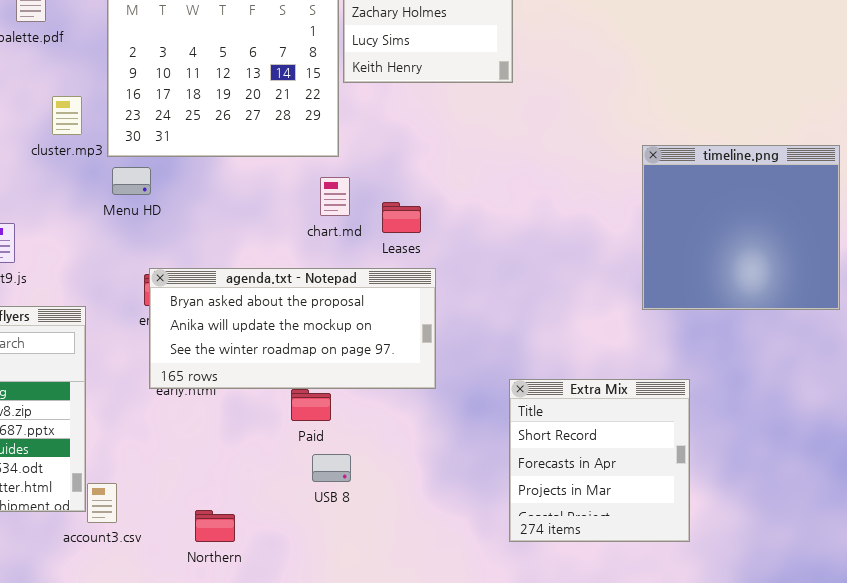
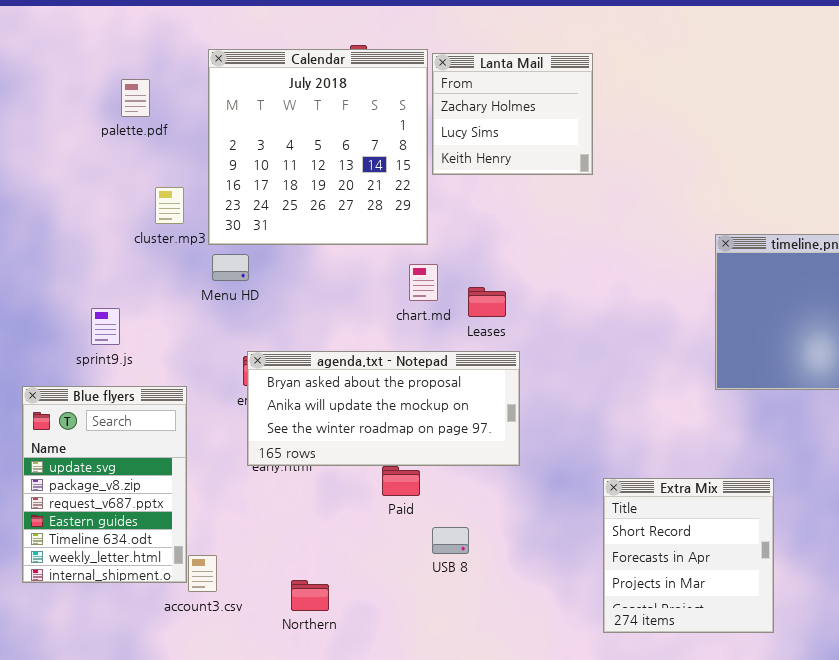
Extra Mix: [509,379,690,542] -> [603,478,774,633], moved
USB 8: [312,454,351,482] -> [432,527,469,554], moved

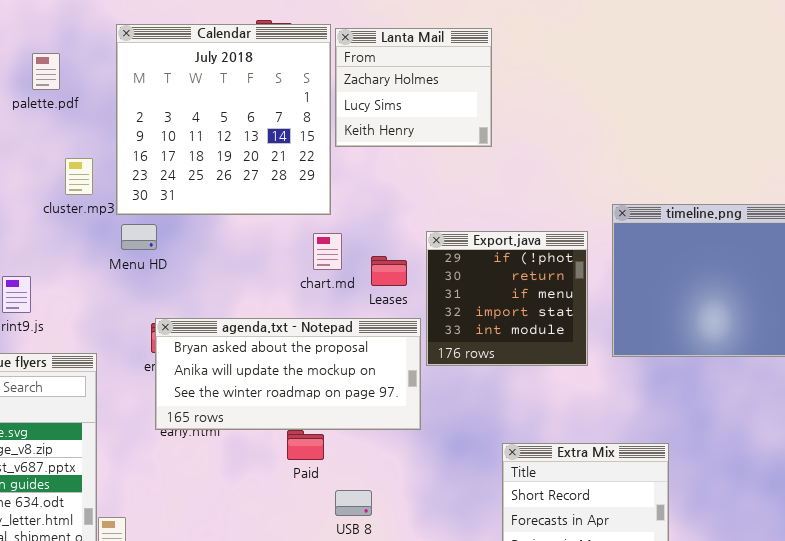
Export.java: none -> [426,231,588,366], opened

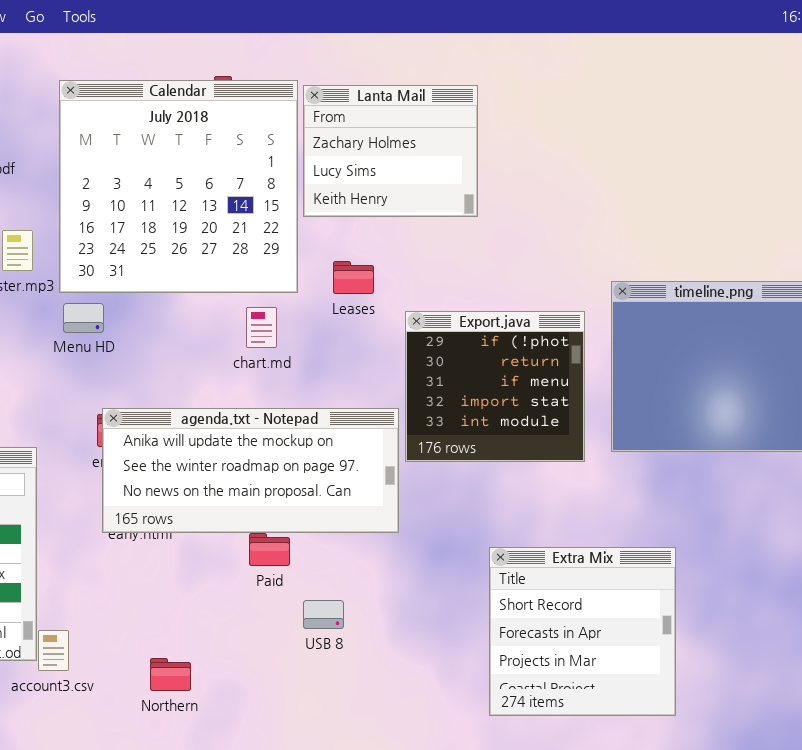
chart.md: [313,233,342,270] -> [246,307,277,348], moved
Leases: [371,256,407,286] -> [333,261,374,294], moved
agenda.txt - Notepad: [155,318,421,430] -> [102,408,399,533], scrolled down 1 row

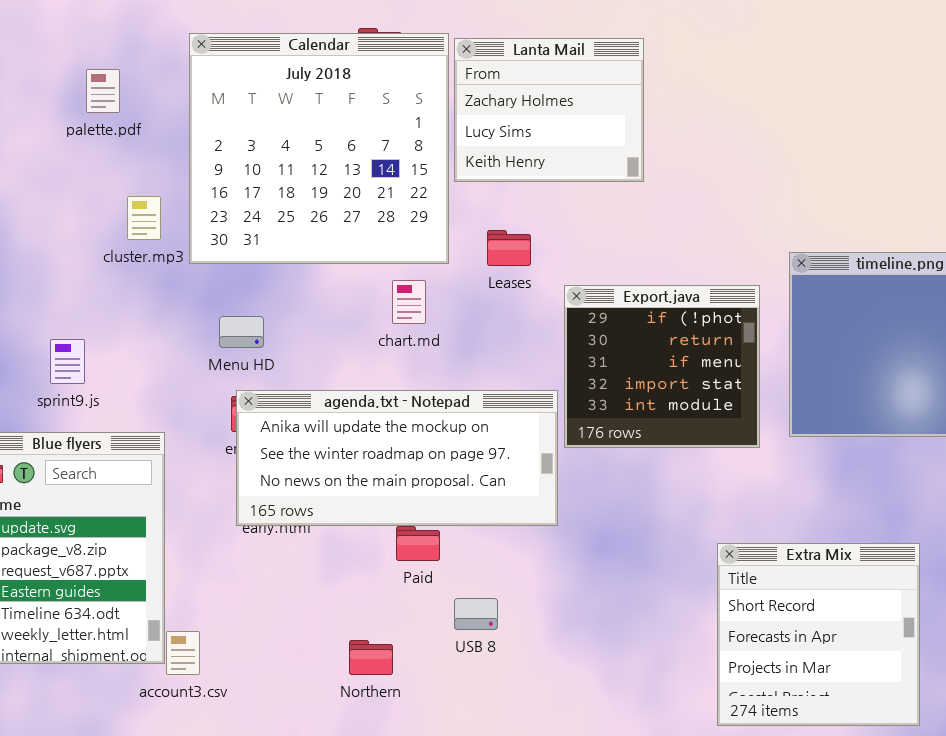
Menu HD: [63,303,104,333] -> [219,316,264,348], moved
Extra Mix: [489,547,676,716] -> [717,543,920,726], moved
Northern: [150,658,191,691] -> [349,640,393,675], moved

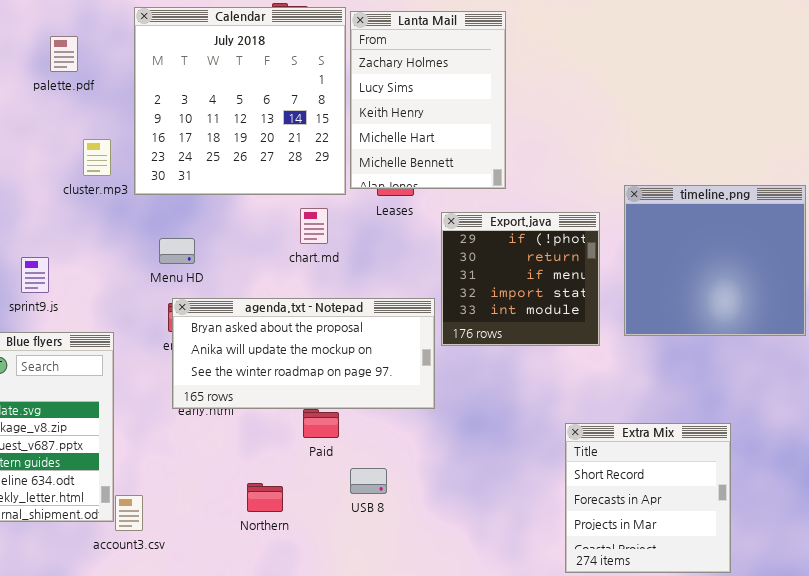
Lanta Mail: [454,38,644,182] -> [350,11,506,189], resized
agenda.txt - Notepad: [236,390,558,526] -> [172,298,435,409], scrolled up 1 row
Northern: [349,640,393,675] -> [247,483,283,512], moved

